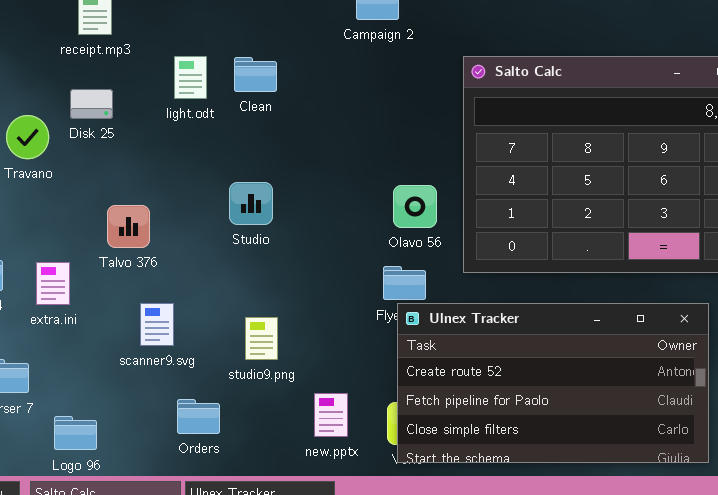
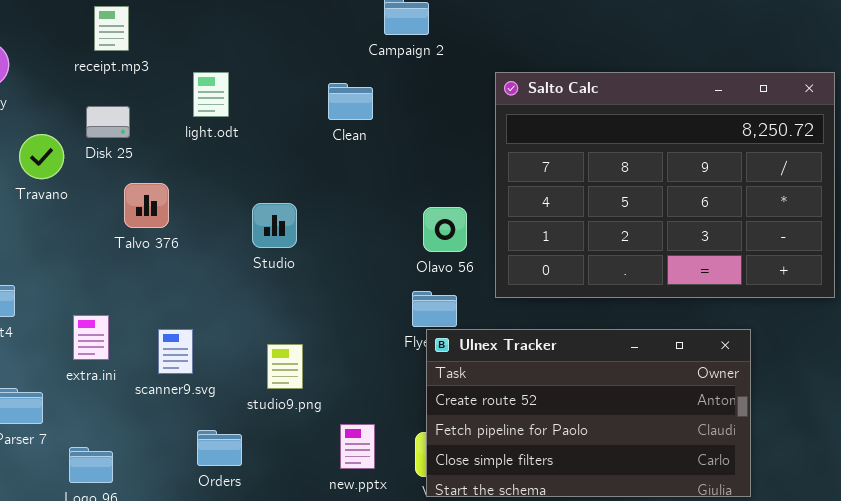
Clean: [234,57,277,92] -> [328,83,373,120], moved
Talvo 376: [107,205,150,248] -> [124,183,169,228], moved
extra.ini: [36,262,70,305] -> [73,315,109,360], moved

